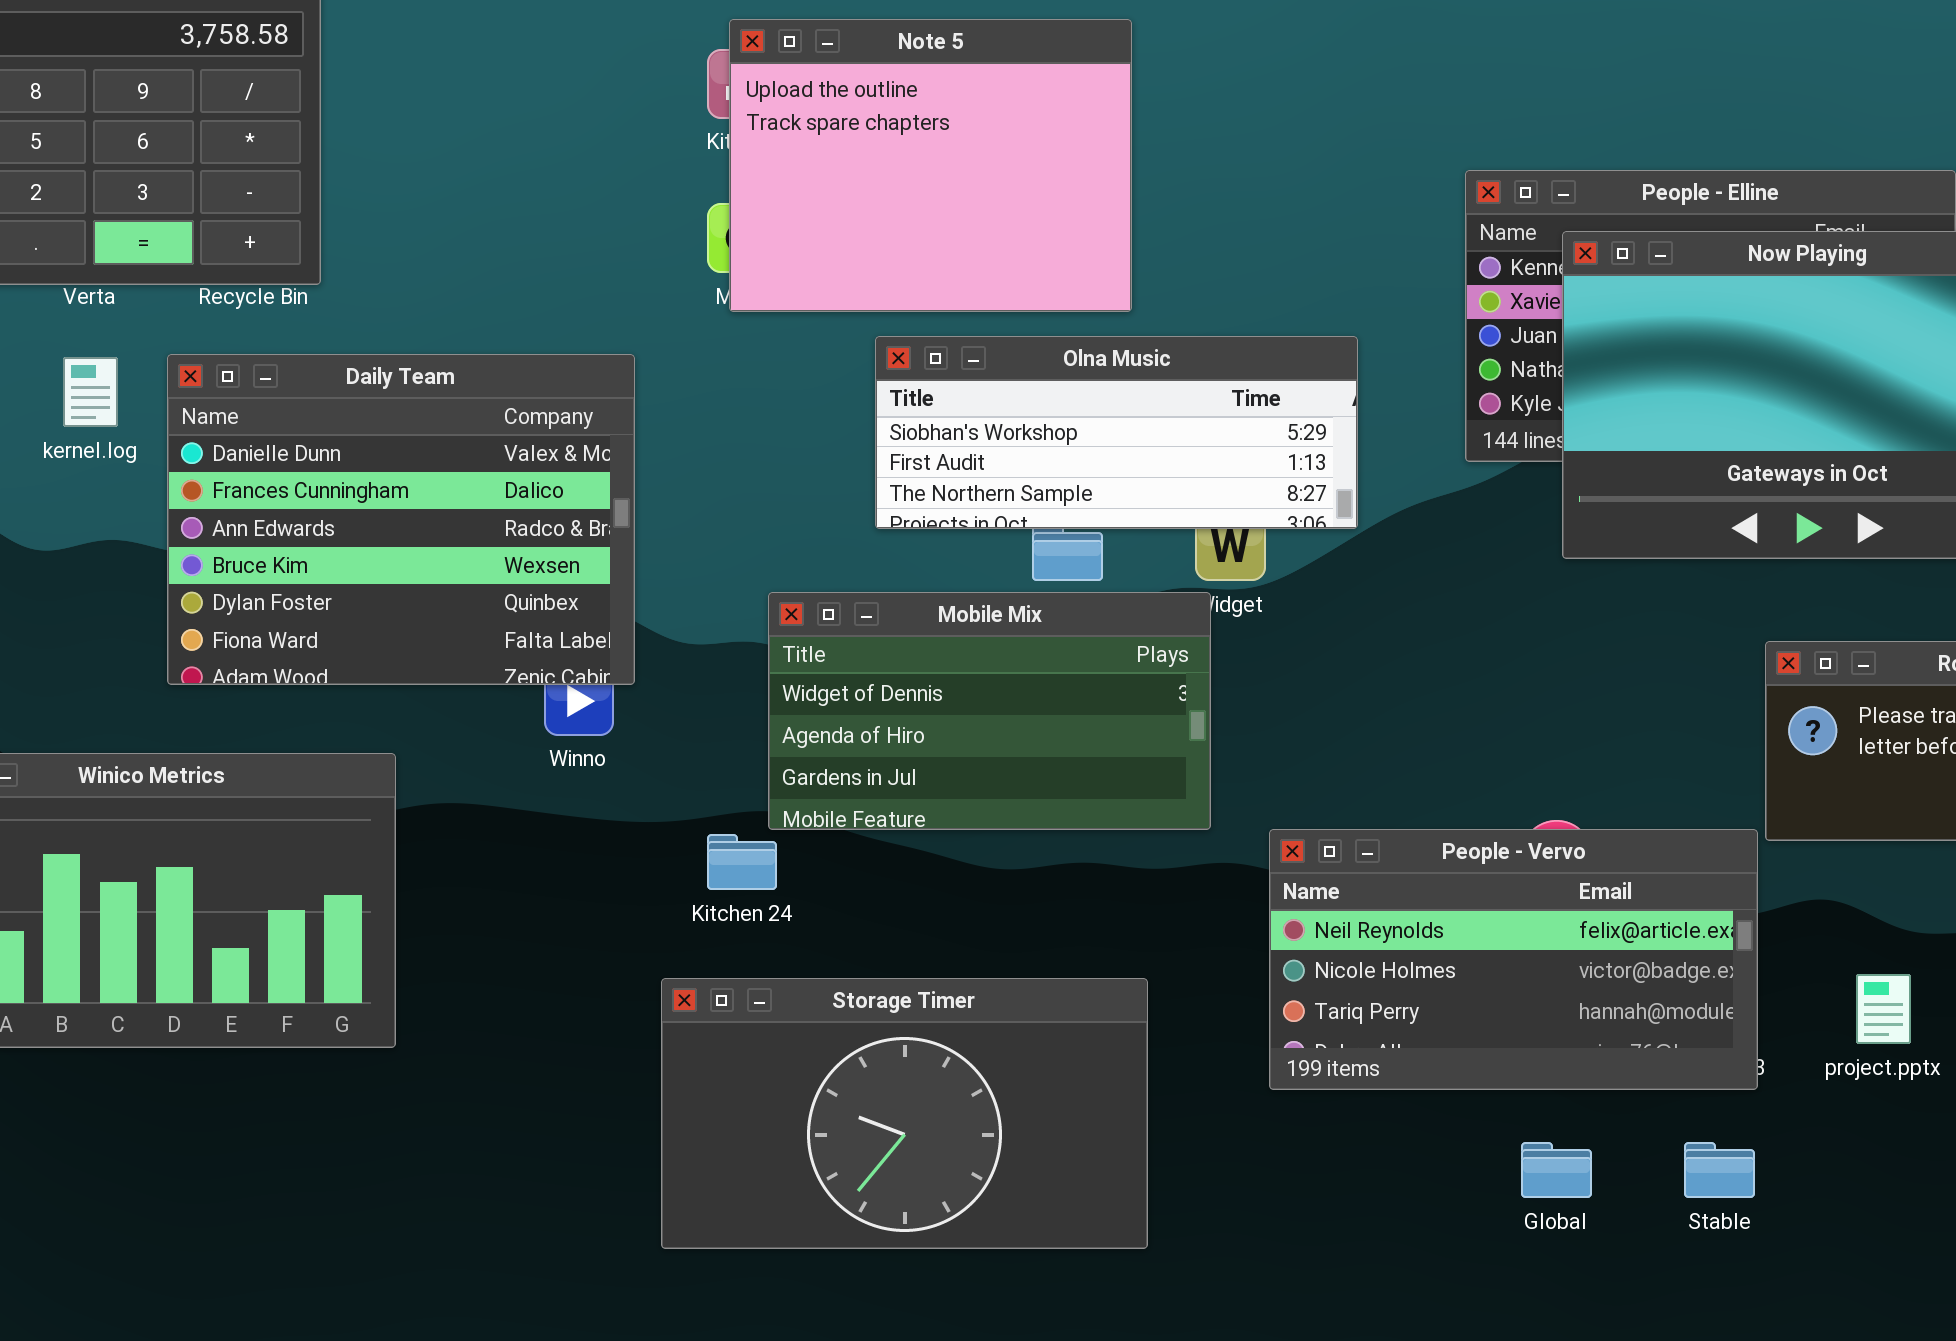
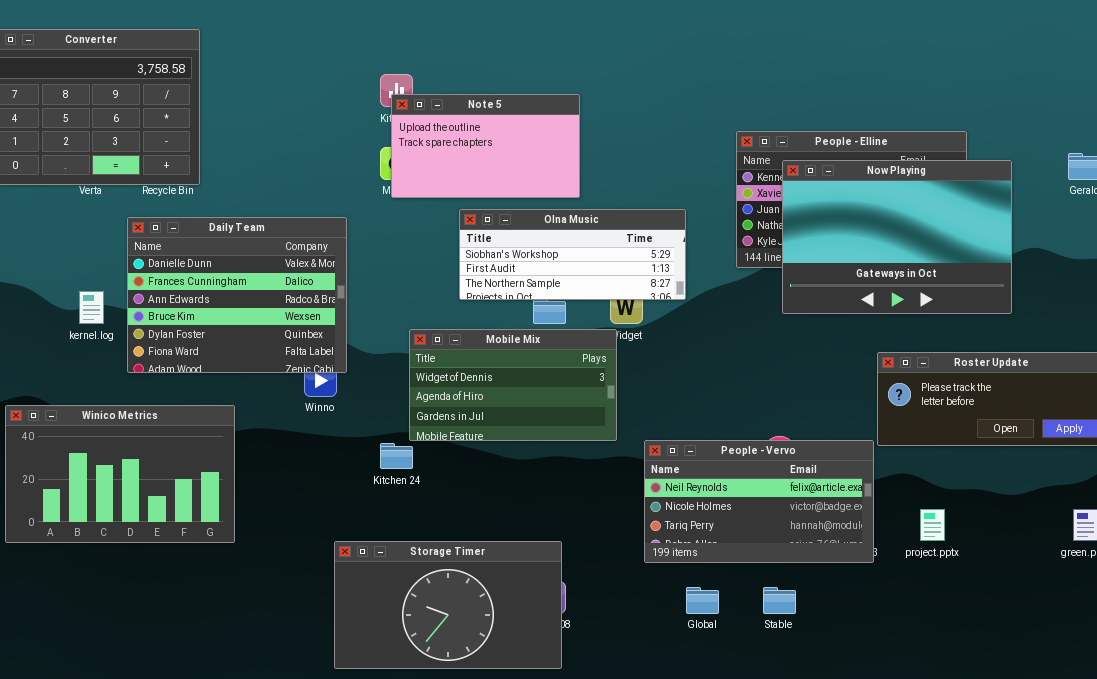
Note 5: [729,19,1132,312] -> [391,94,580,198], resized
kernel.log: [63,357,118,427] -> [79,291,104,324], moved
Storage Timer: [661,978,1148,1249] -> [334,541,562,669], moved
Global: [1521,1142,1592,1198] -> [686,587,719,614], moved
Stable: [1684,1142,1755,1198] -> [763,587,796,614], moved

